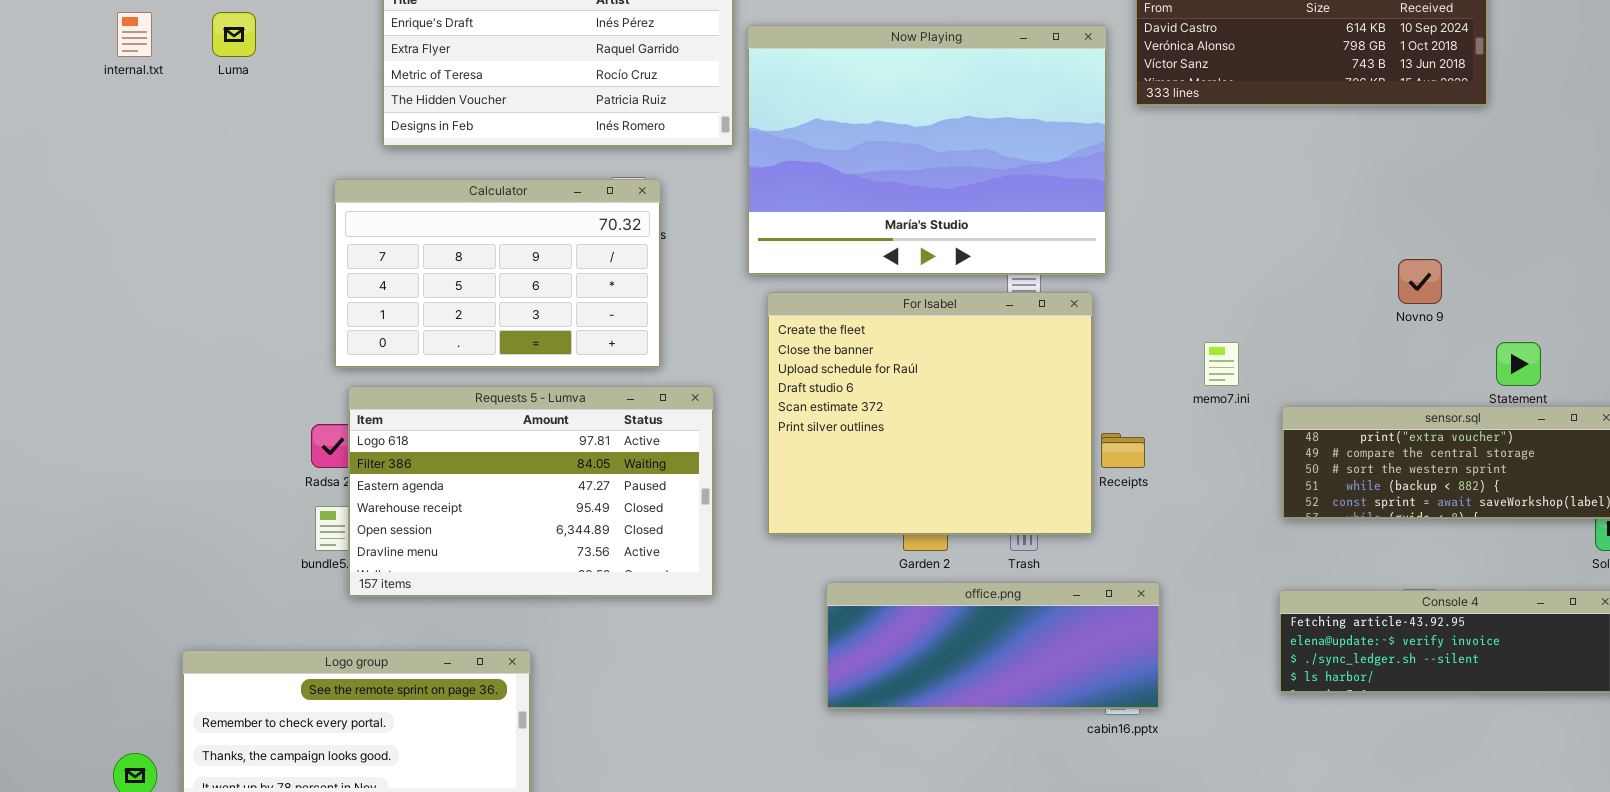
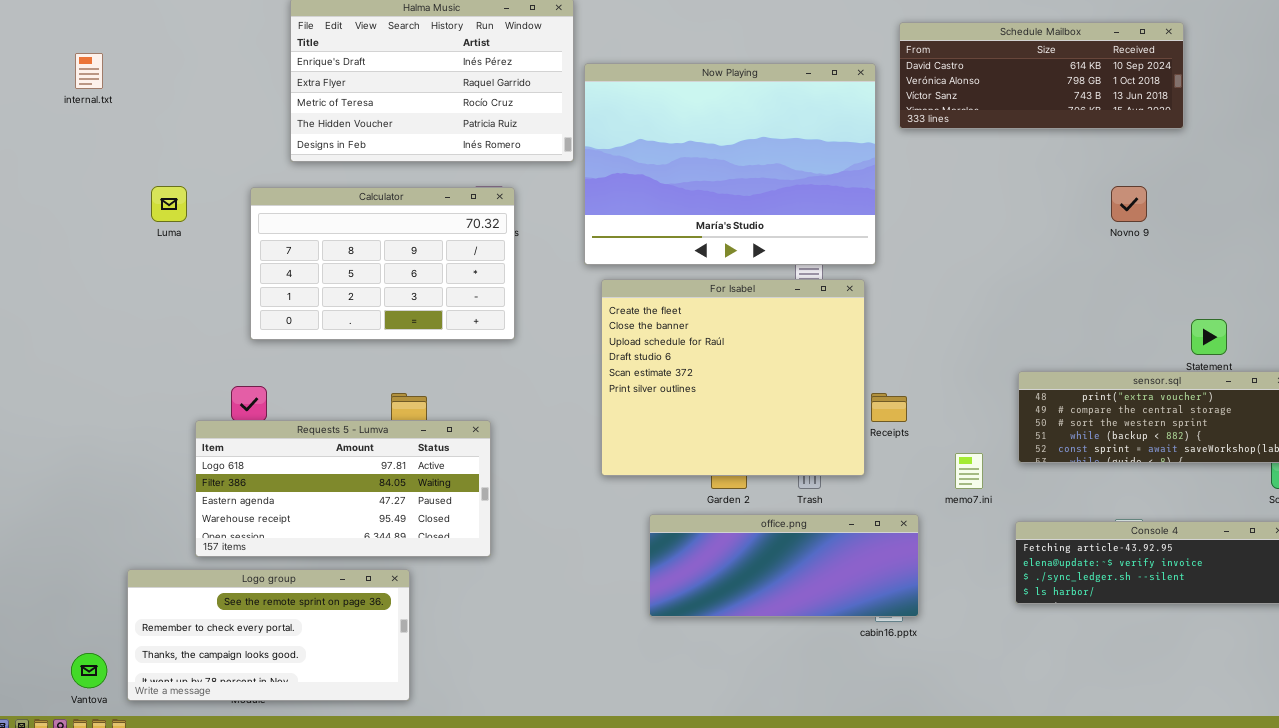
Luma: [212,12,256,57] -> [151,186,187,222], moved
Novno 9: [1398,259,1442,304] -> [1111,186,1147,222], moved
memo7.ini: [1204,342,1239,386] -> [955,453,983,489], moved
Requests 5 - Lumva: [348,386,714,597] -> [195,420,491,557], moved, resized

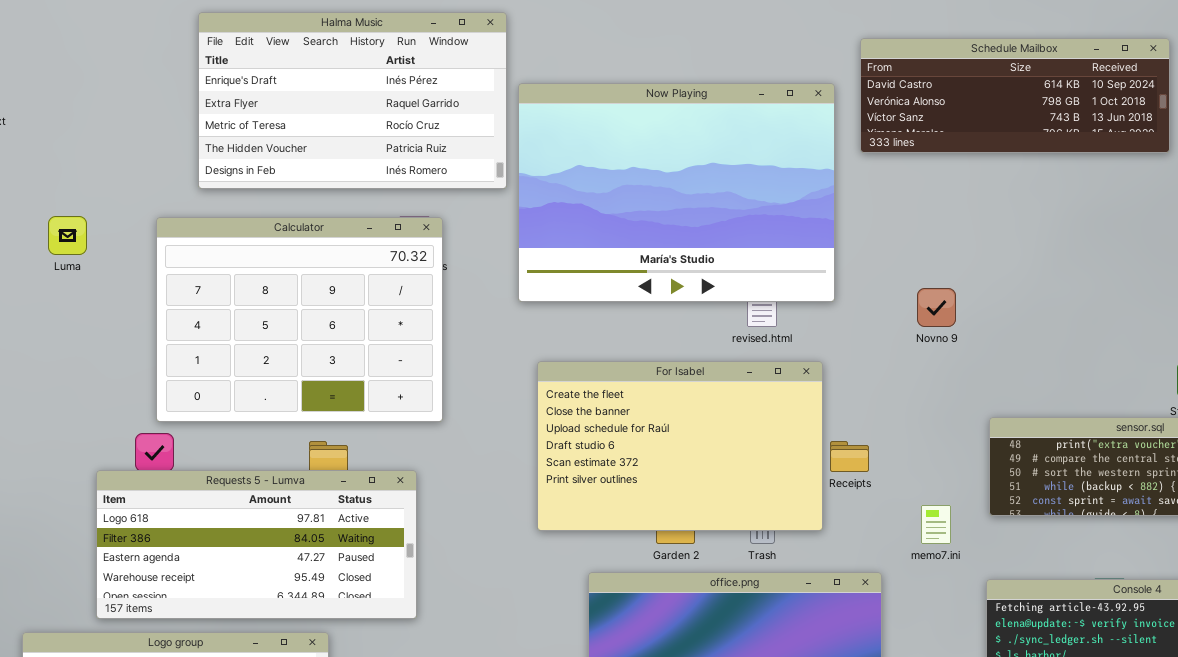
Novno 9: [1111,186,1147,222] -> [917,288,956,327], moved
Calculator: [250,187,515,340] -> [156,217,443,422], resized
For Isabel: [601,279,865,476] -> [537,361,823,531], resized

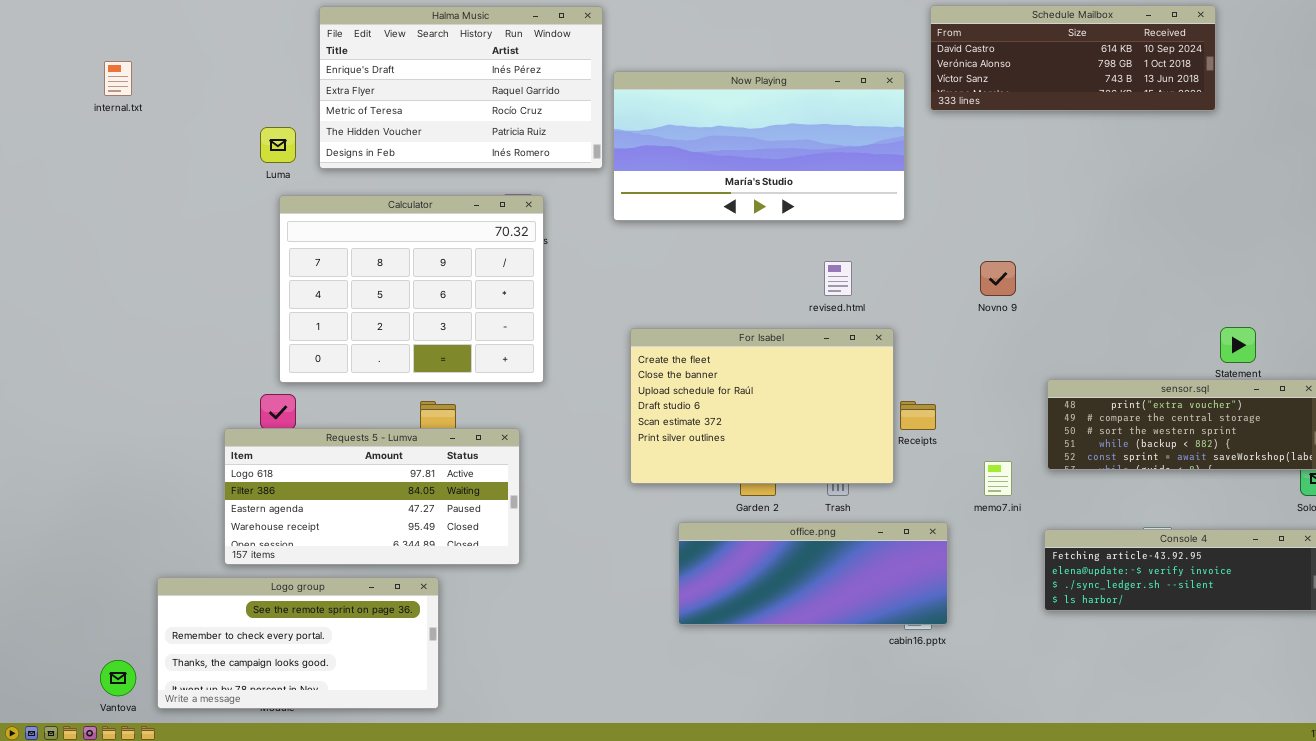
Schedule Mailbox: [860,38,1170,153] -> [930,5,1216,111], moved
Now Playing: [518,83,835,302] -> [613,71,905,221], resized
Luma: [48,216,87,255] -> [260,127,296,163], moved

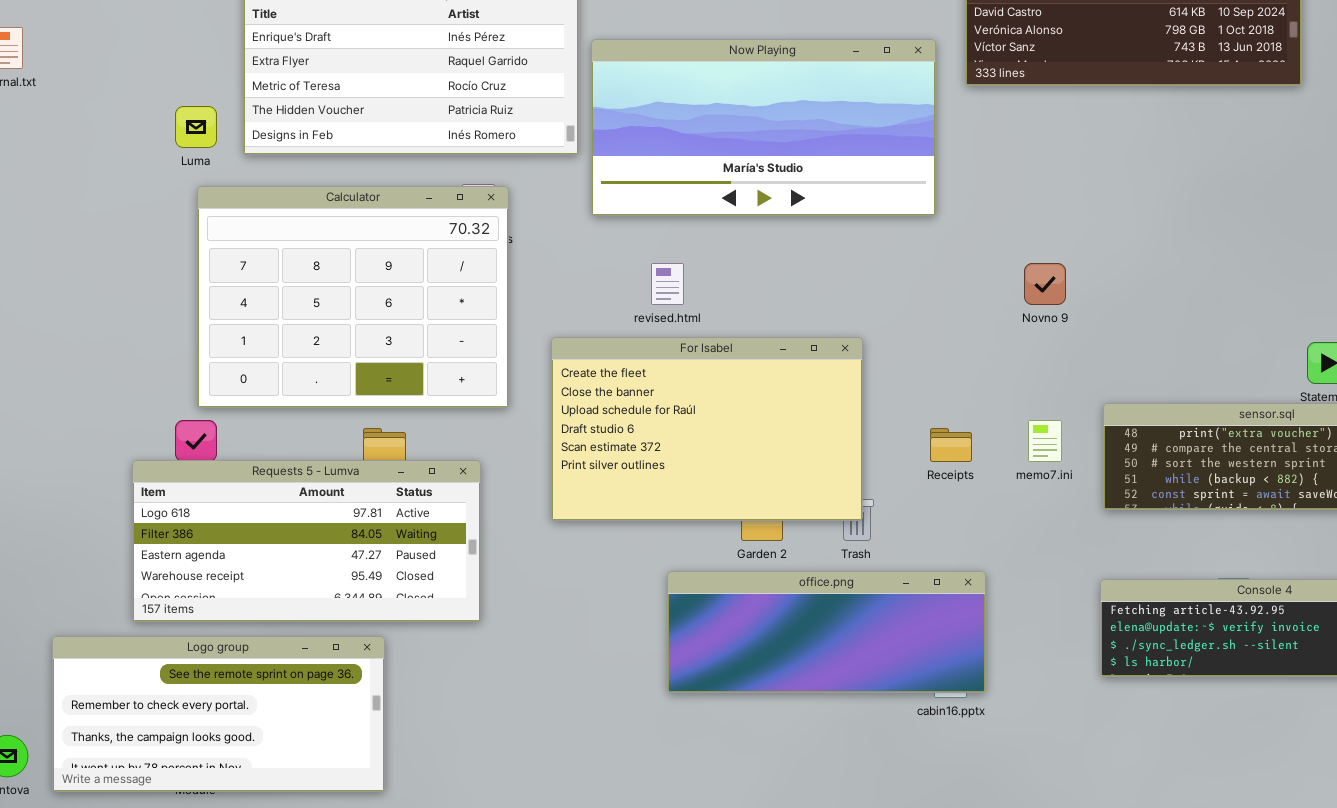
revised.html: [824,261,852,296] -> [651,263,684,305], moved
For Isabel: [630,328,894,484] -> [551,337,863,521], moved
memo7.ini: [984,461,1012,496] -> [1028,420,1062,462], moved

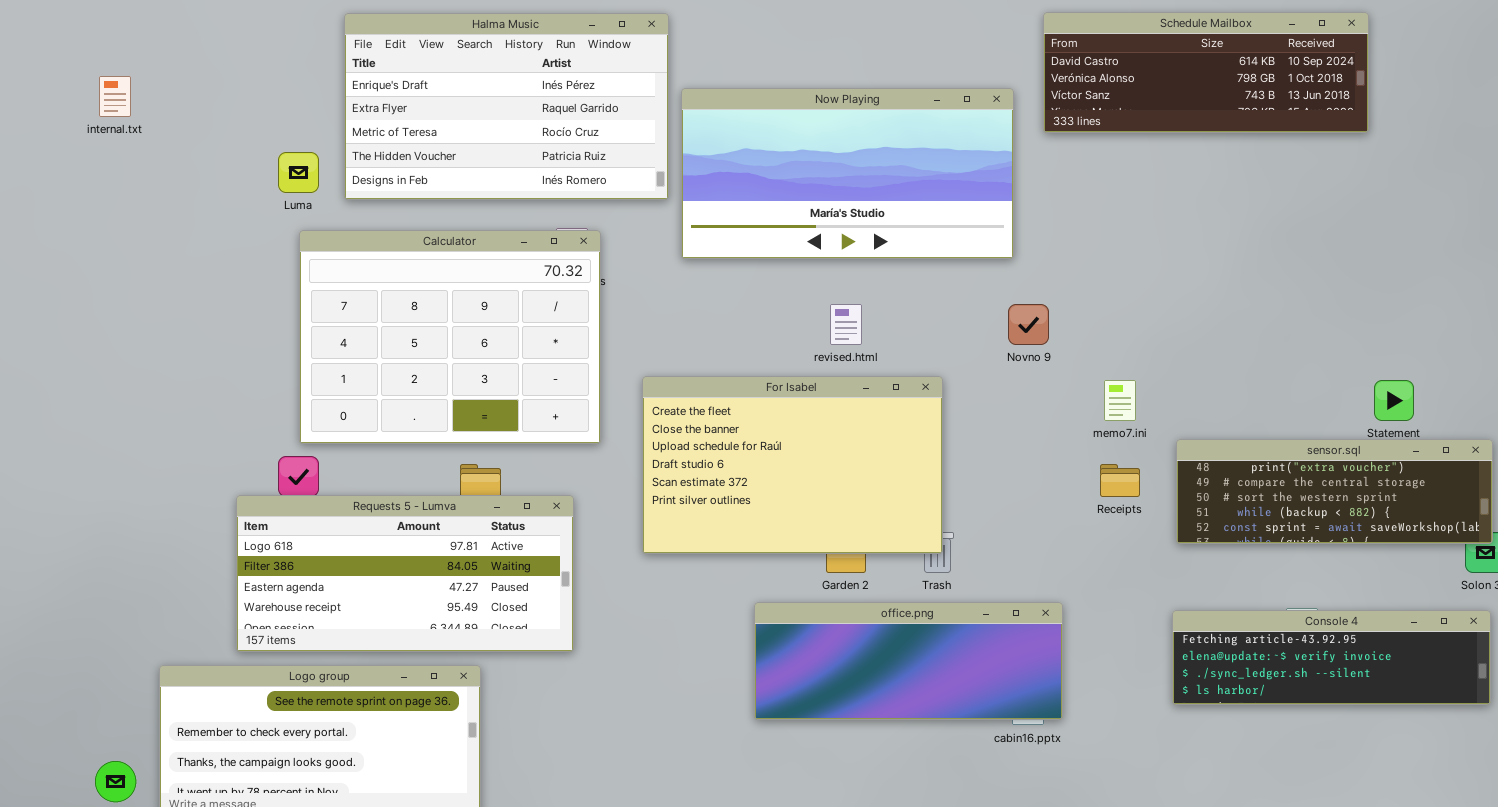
revised.html: [651,263,684,305] -> [830,304,862,345], moved
Novno 9: [1024,263,1066,305] -> [1008,304,1049,345], moved
memo7.ini: [1028,420,1062,462] -> [1104,380,1136,421], moved
Receipts: [930,428,972,462] -> [1100,464,1140,497], moved

